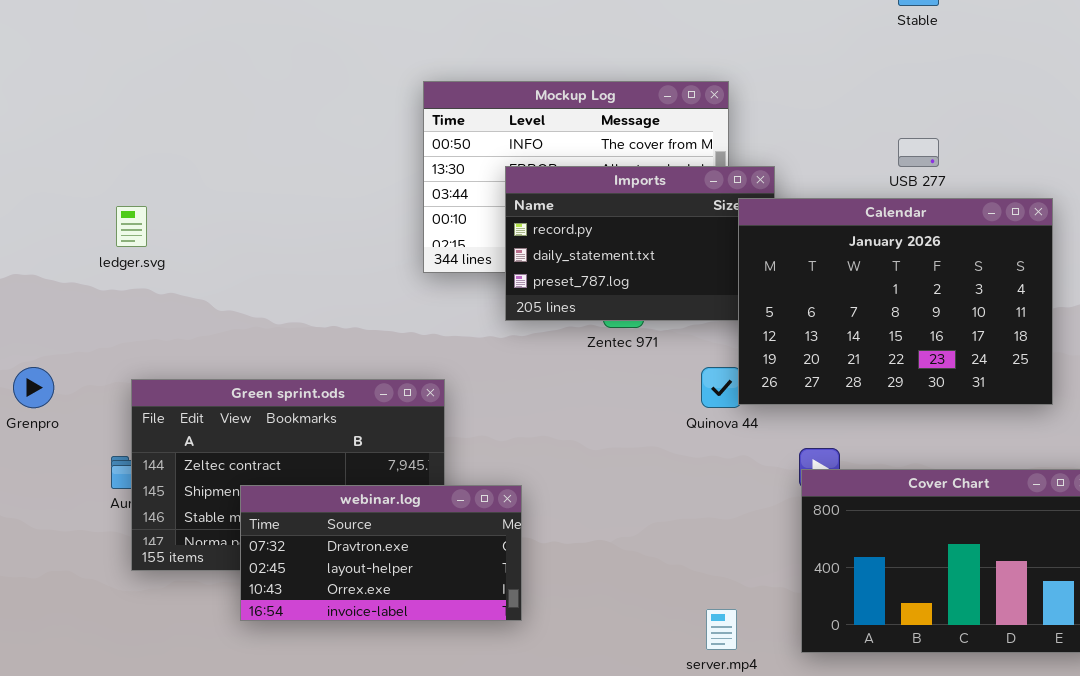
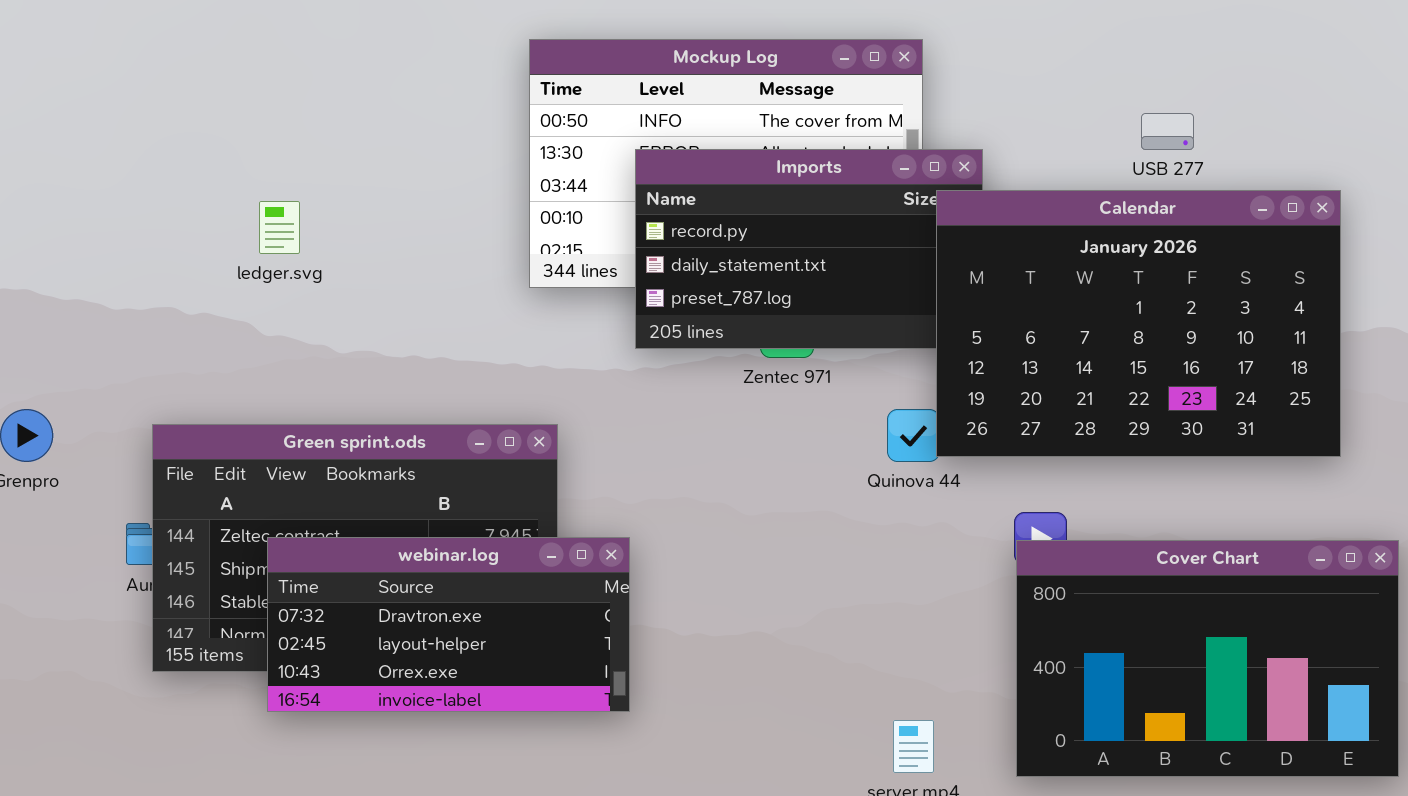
ledger.svg: [116,206,147,247] -> [259,201,300,254], moved
webinar.log: [240,485,522,621] -> [267,537,630,712], moved

